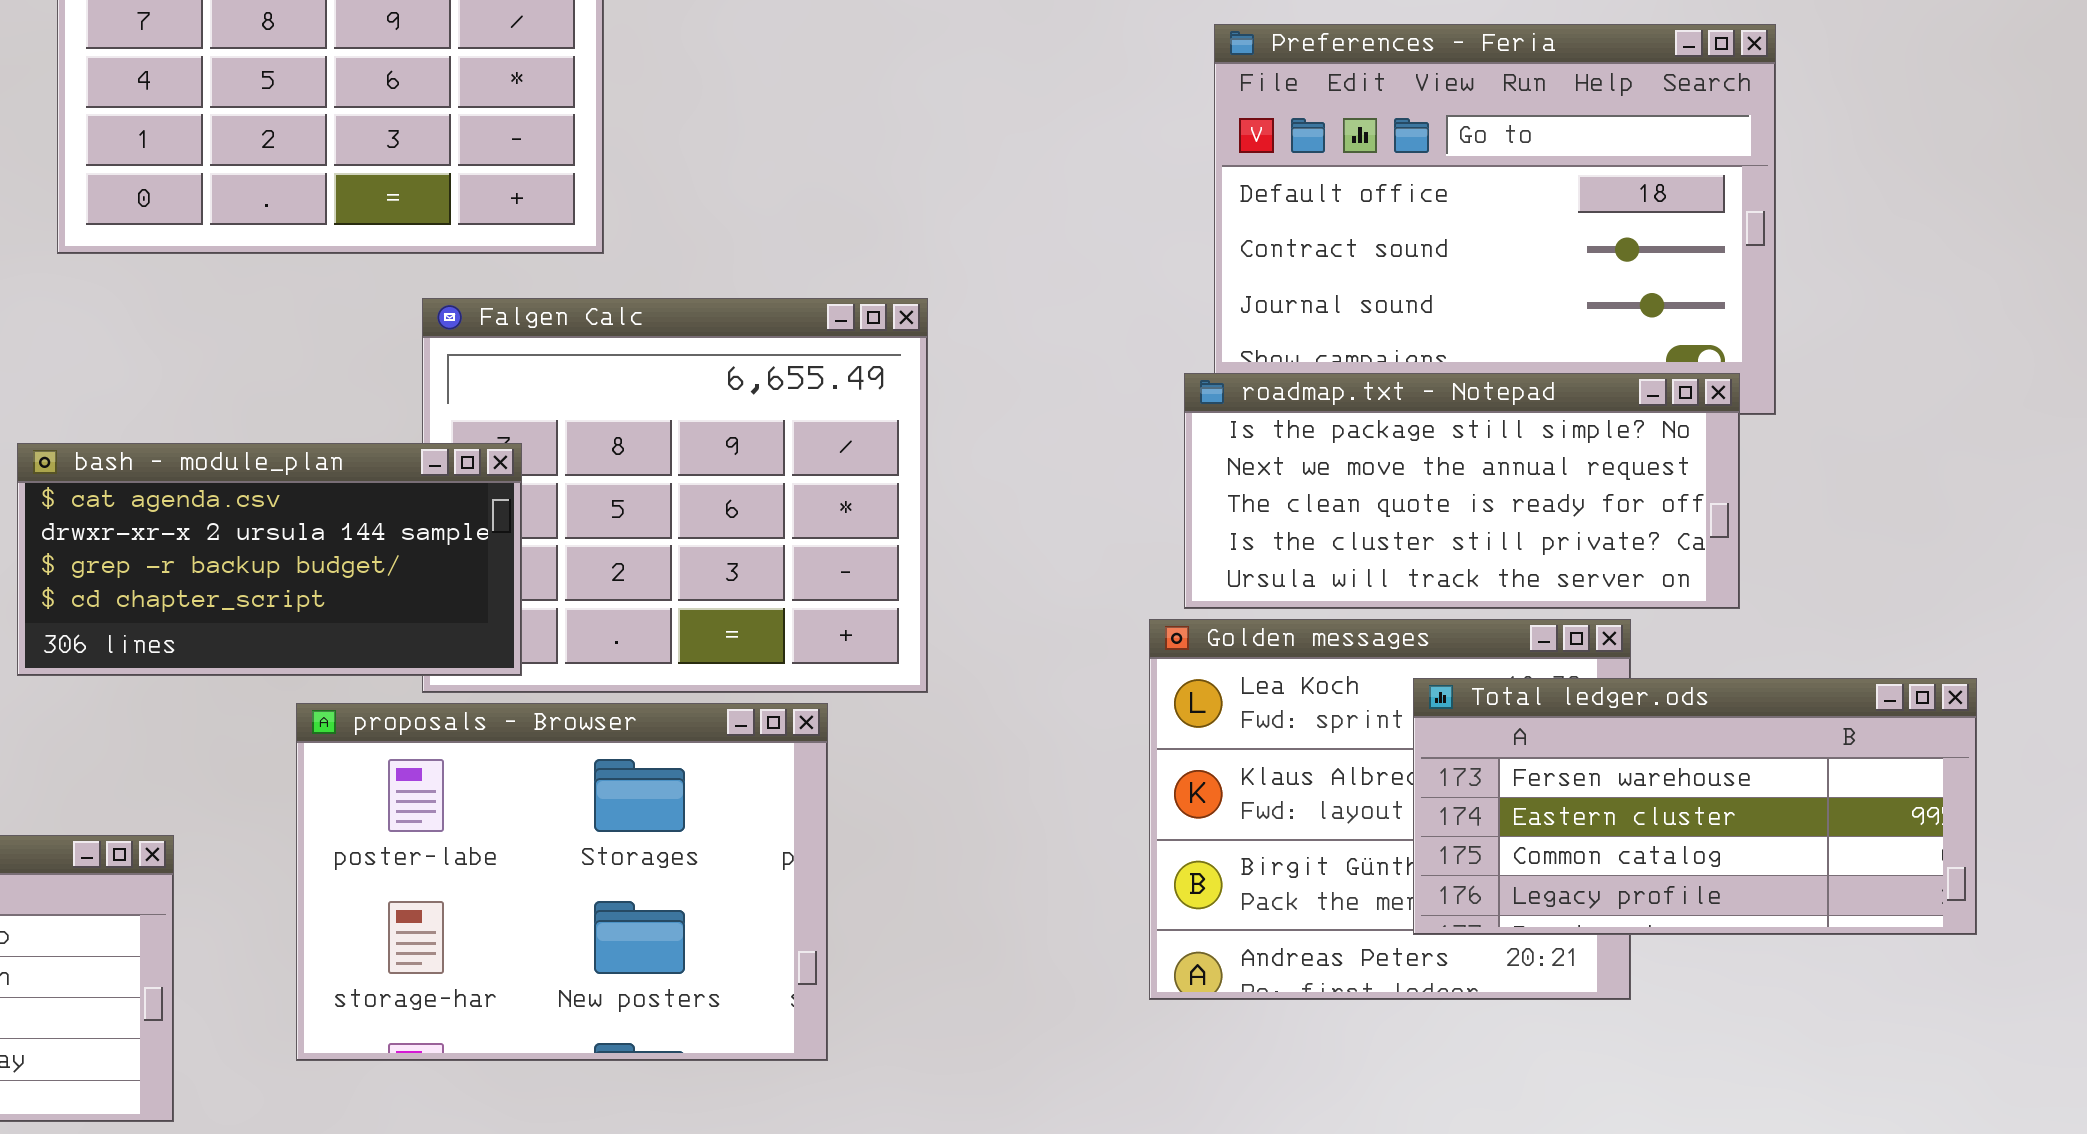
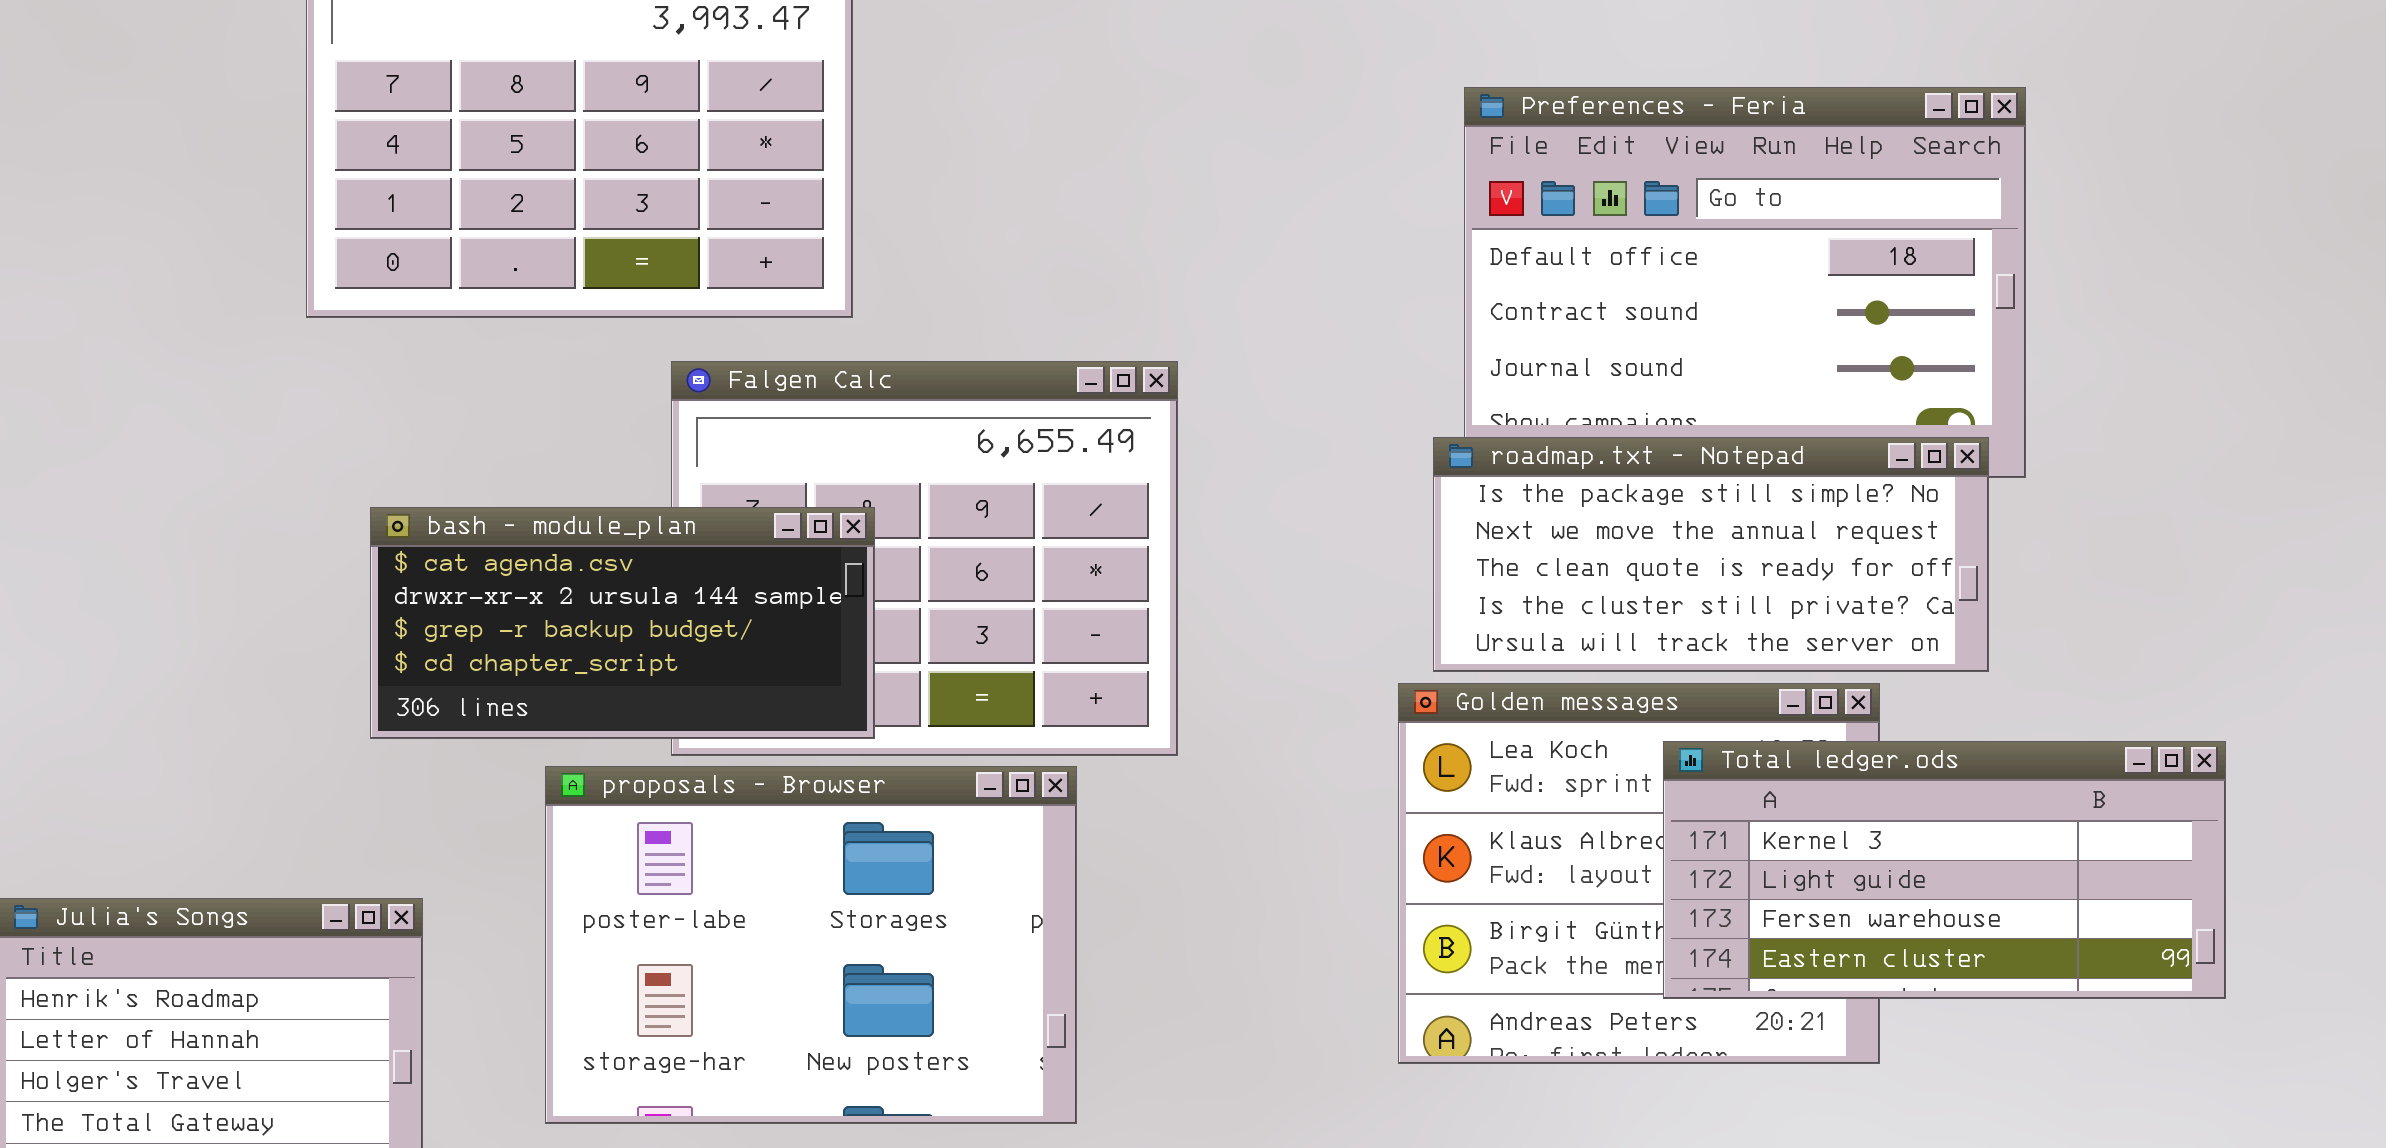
bash - module_plan: [17,443,522,676] -> [370,507,875,739], moved
Total ledger.ods: [1413,678,1977,935] -> [1663,741,2226,999], scrolled up 2 rows

